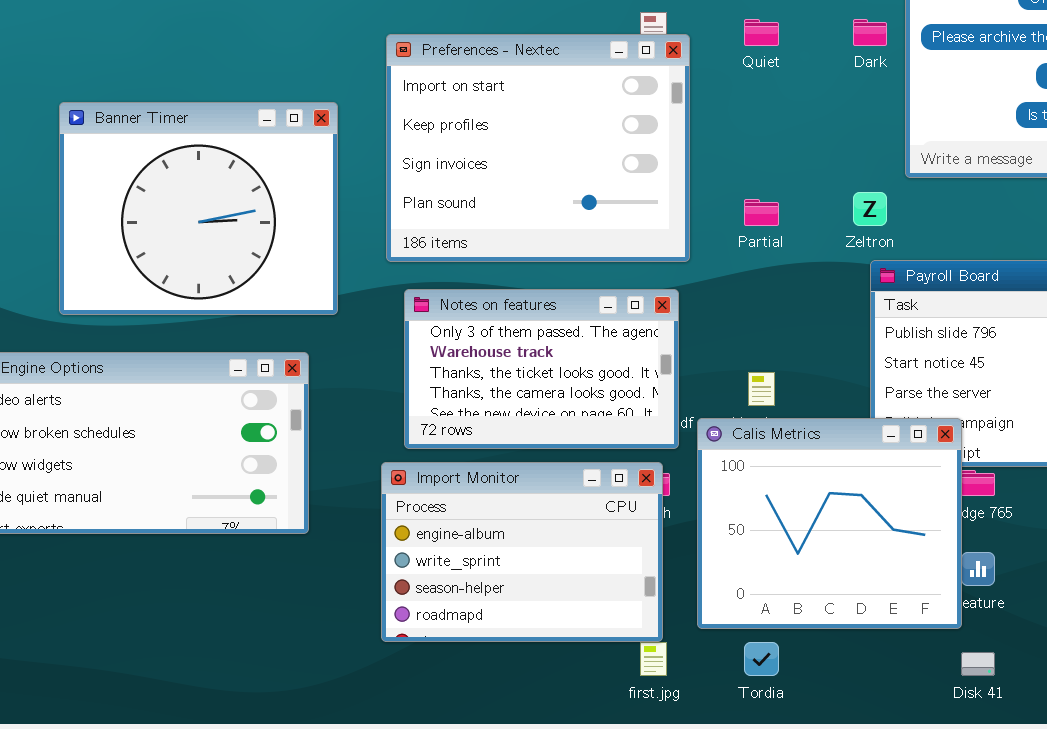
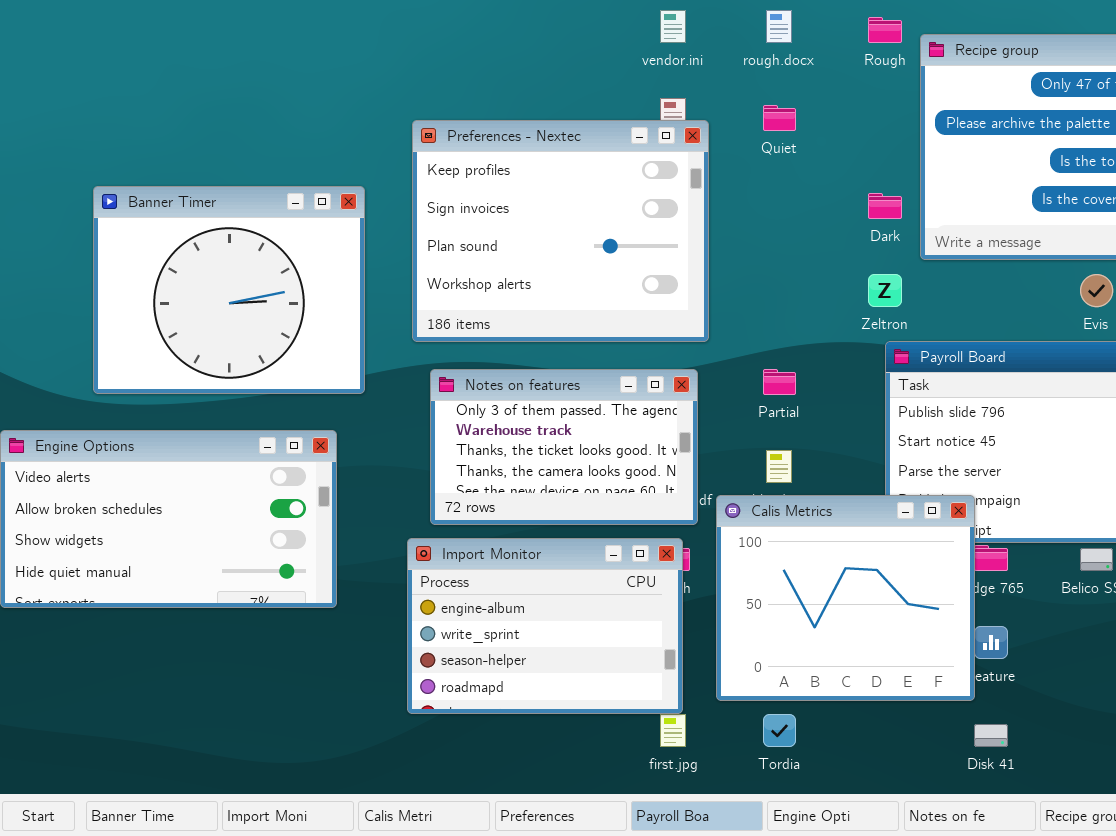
Dark: [853,19,887,46] -> [868,193,902,219], moved
Preferences - Nextec: [386,34,690,262] -> [412,120,709,342], scrolled down 1 row
Partial: [744,199,779,226] -> [763,369,796,395], moved

